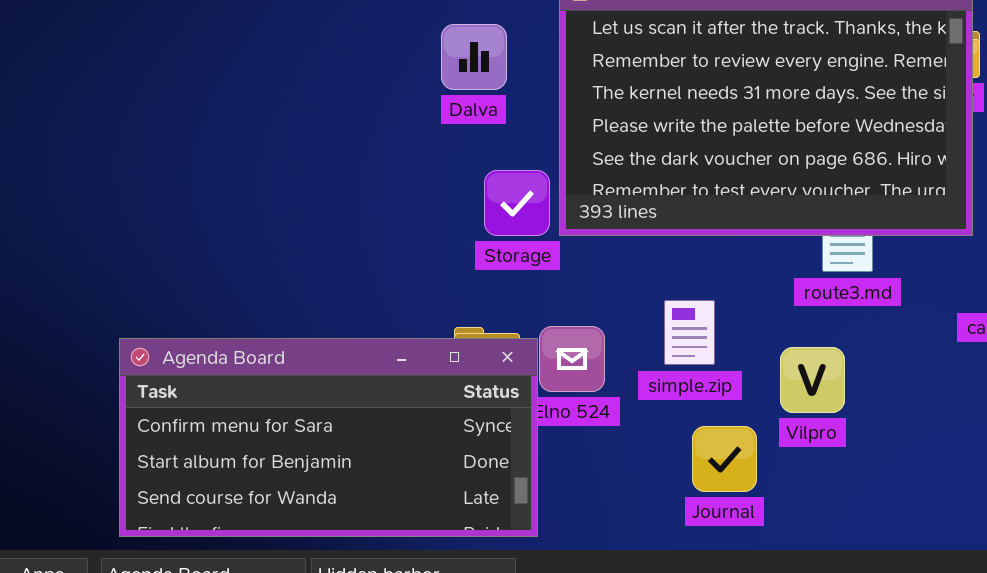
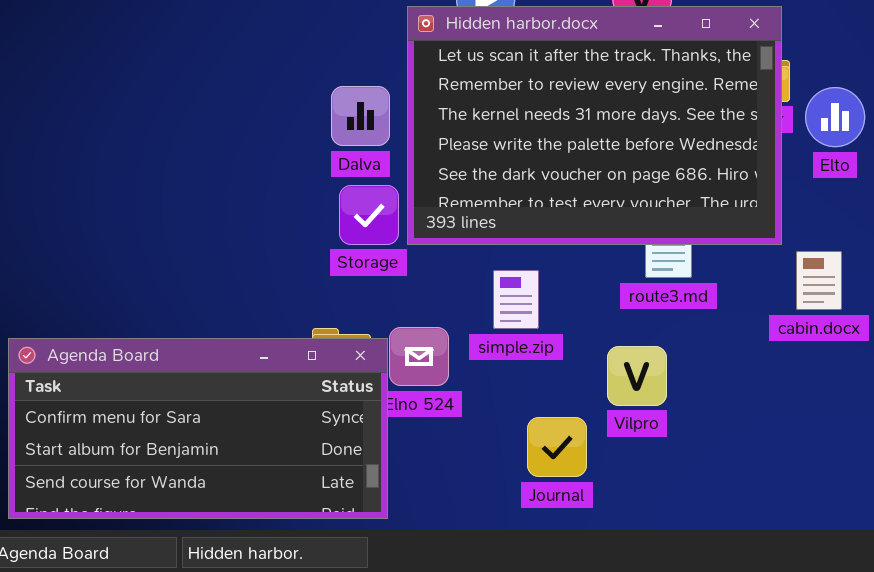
Dalva: [441,24,507,90] -> [331,86,390,146], moved
simple.zip: [664,300,715,365] -> [493,270,539,329], moved

